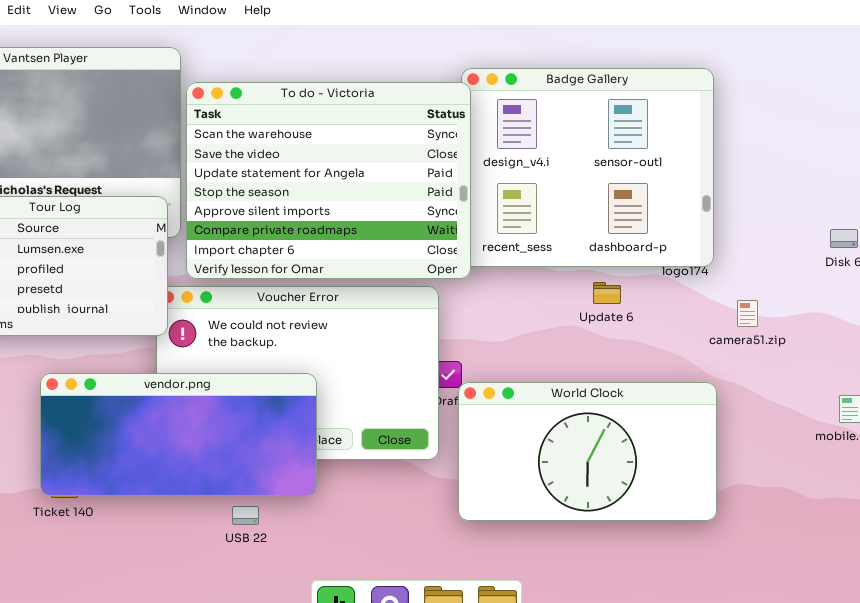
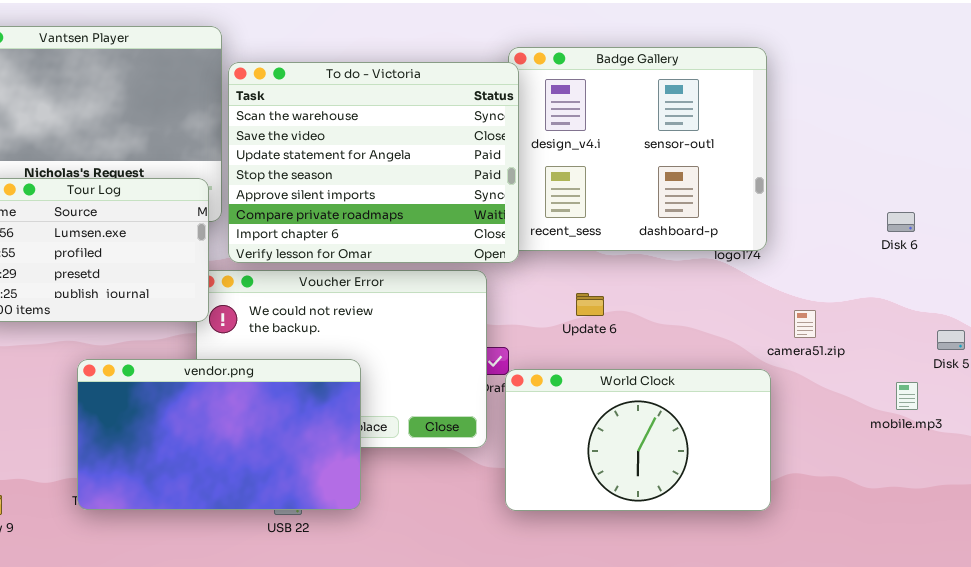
Update 6: [593,282,621,304] -> [576,293,604,316], moved
camera51.zip: [737,300,758,327] -> [794,310,816,338], moved
vendor.png: [40,373,317,496] -> [77,359,361,510], resized

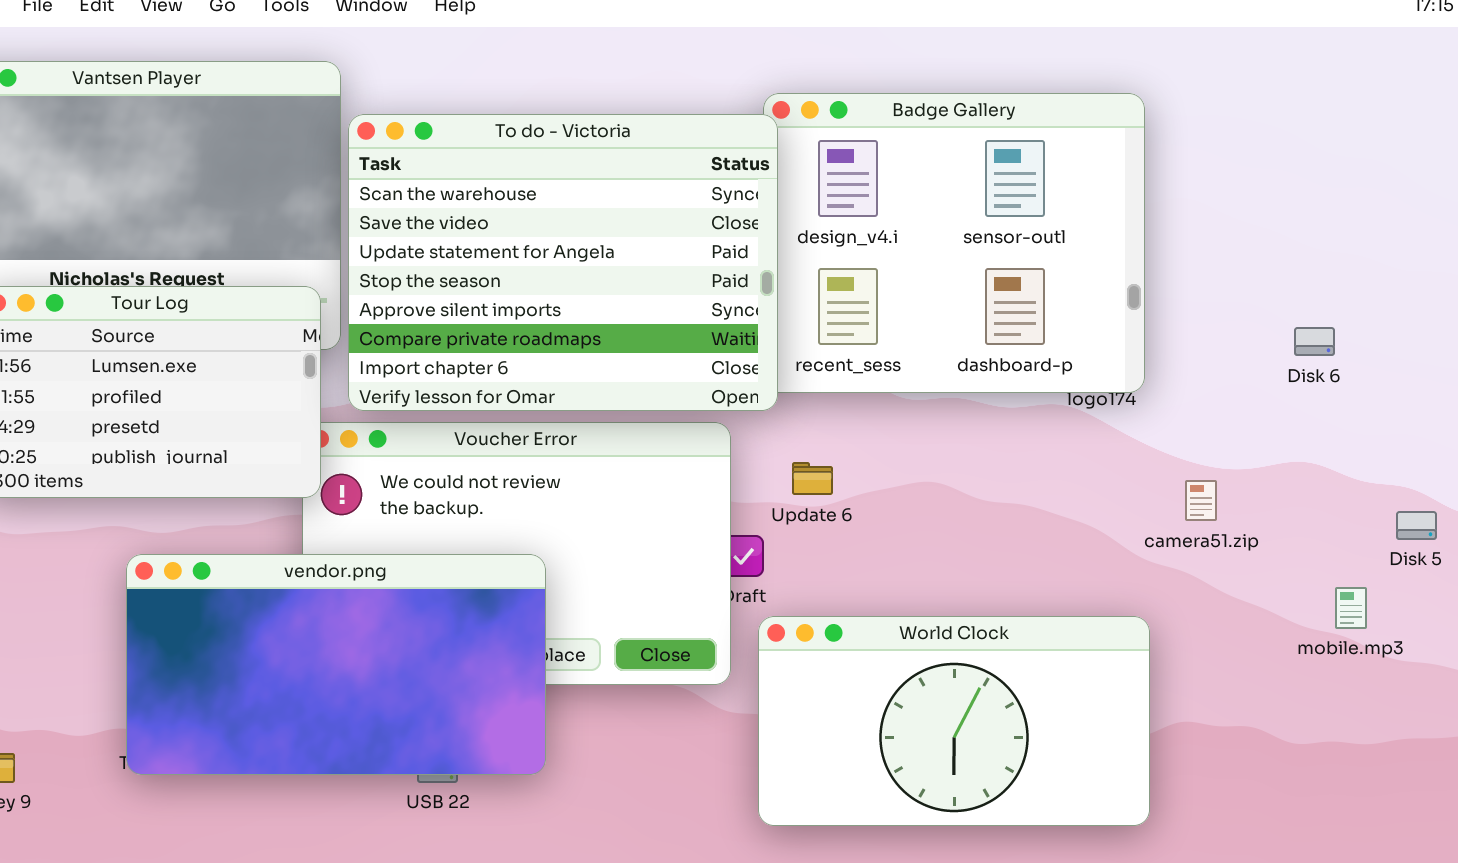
Disk 6: [887,212,915,232] -> [1294,327,1335,356], moved
Update 6: [576,293,604,316] -> [792,462,833,495], moved
World Clock: [505,369,771,511] -> [758,616,1150,826], moved

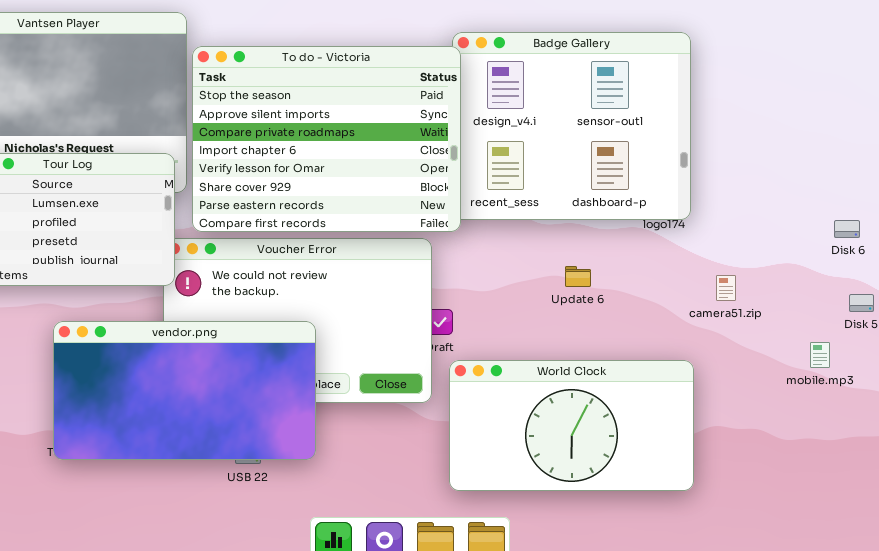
To do - Victoria: [348,114,778,411] -> [192,46,461,232], scrolled down 3 rows
Disk 6: [1294,327,1335,356] -> [834,220,860,238], moved
Update 6: [792,462,833,495] -> [565,266,591,287], moved

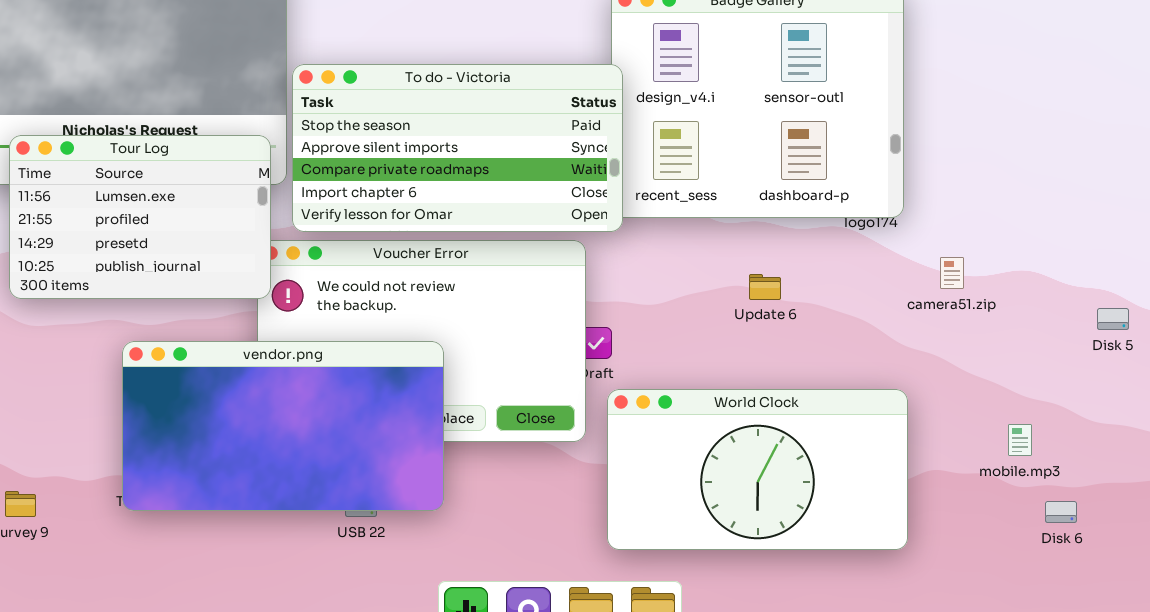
To do - Victoria: [192,46,461,232] -> [292,64,623,232], resized
Disk 6: [834,220,860,238] -> [1045,501,1077,523], moved
camera51.zip: [716,275,736,301] -> [940,257,964,289], moved
mobile.mp3: [810,342,830,368] -> [1008,424,1032,456], moved

